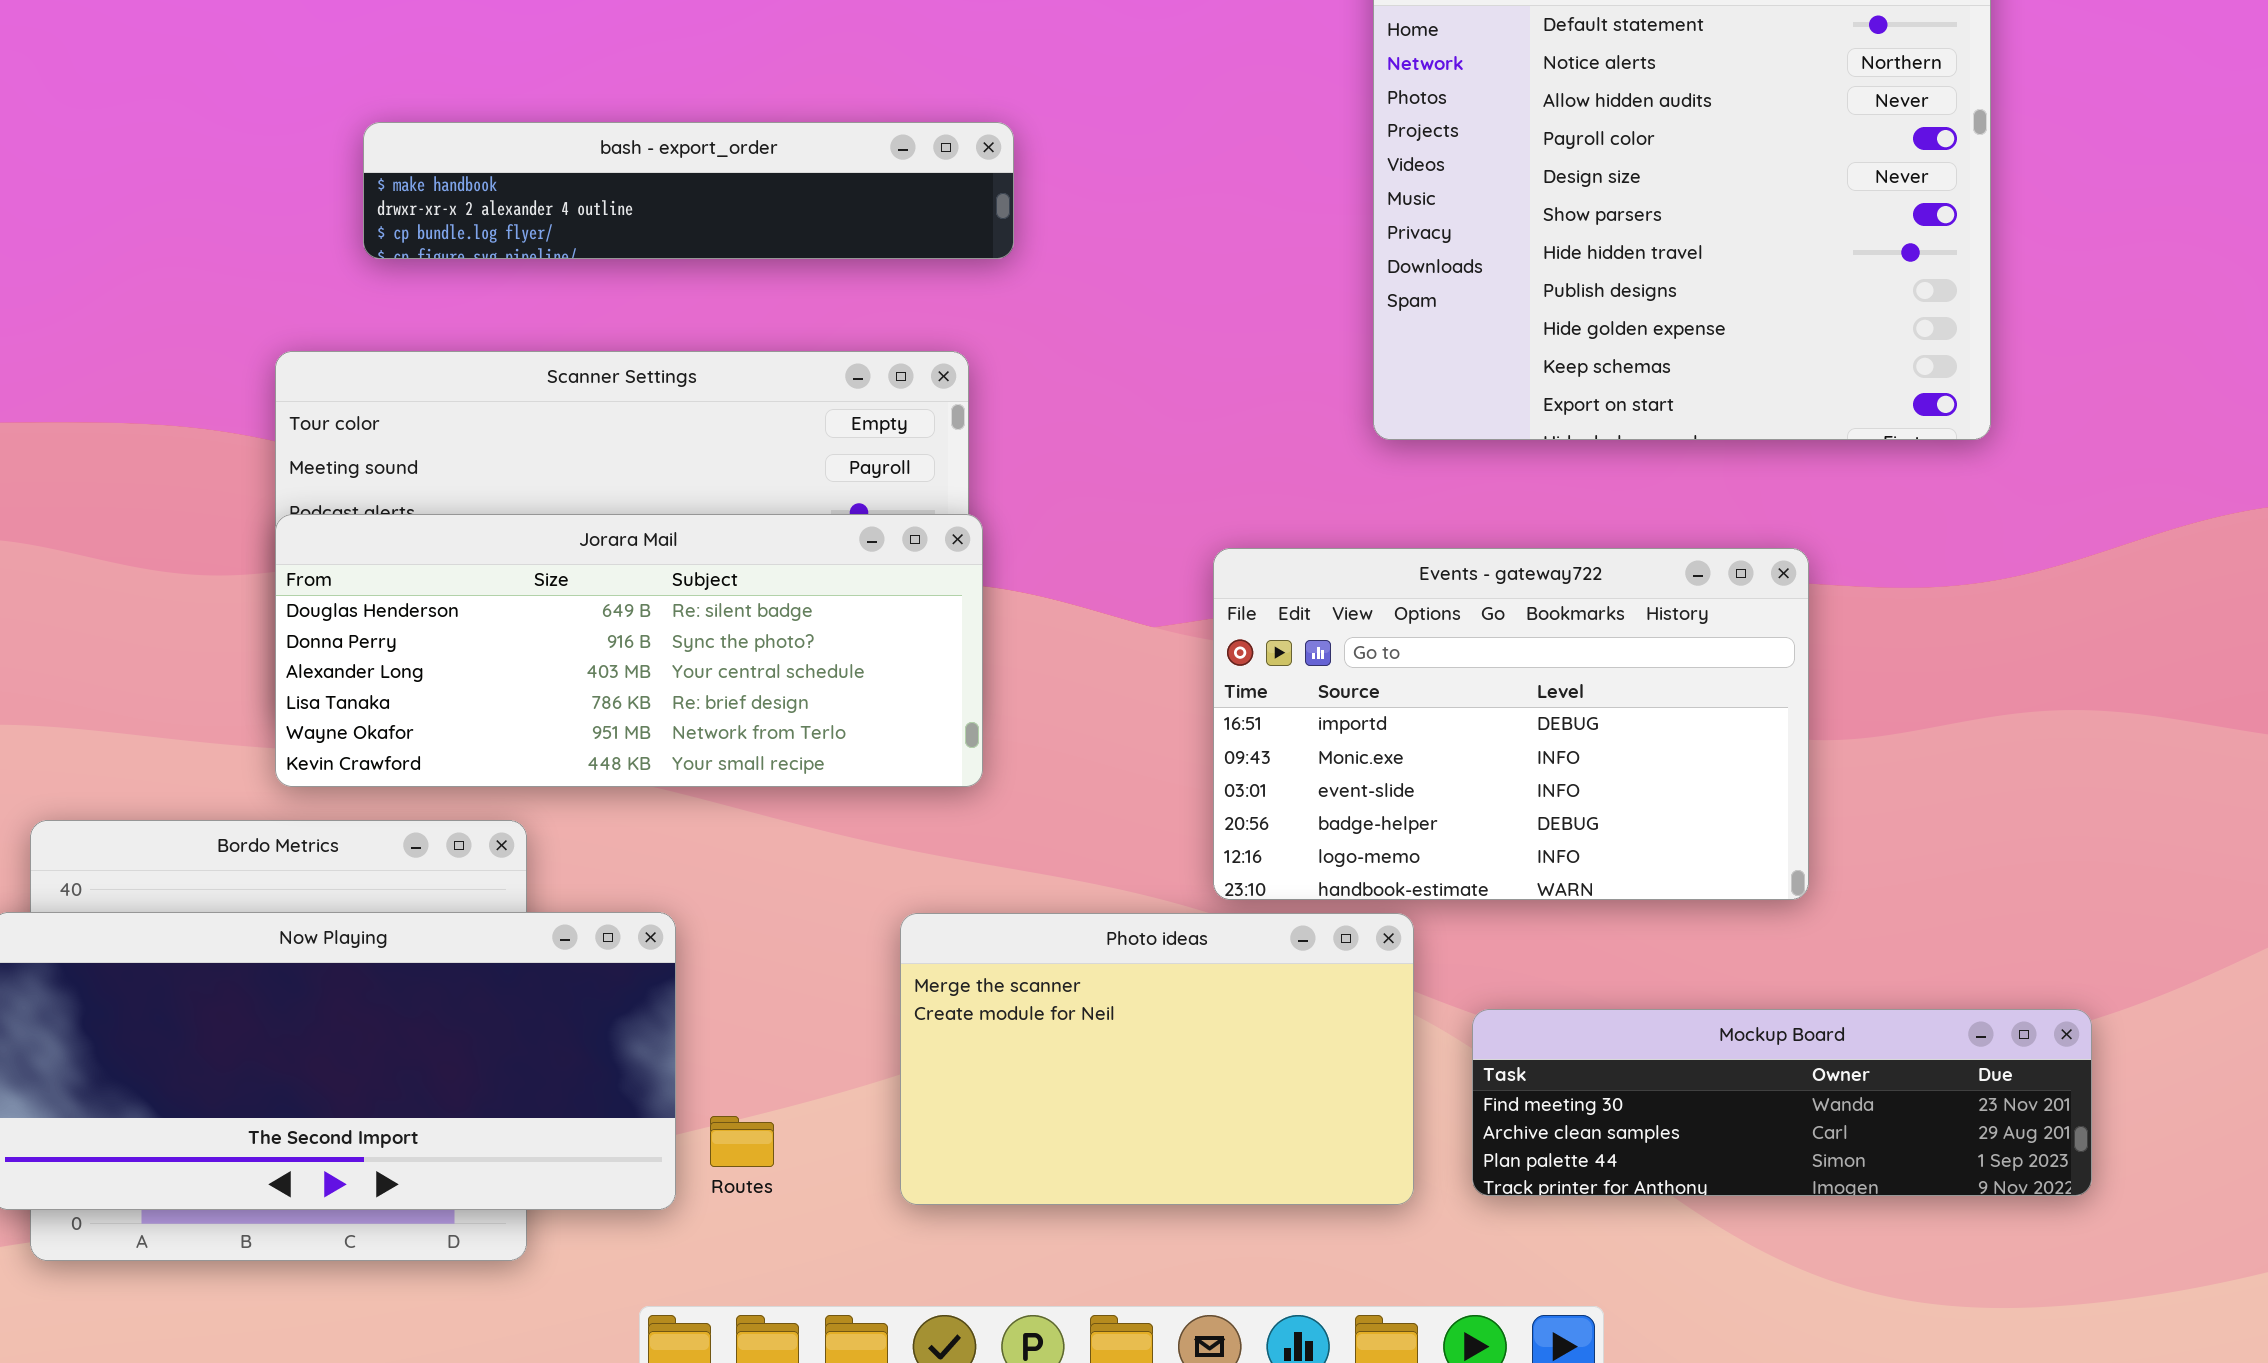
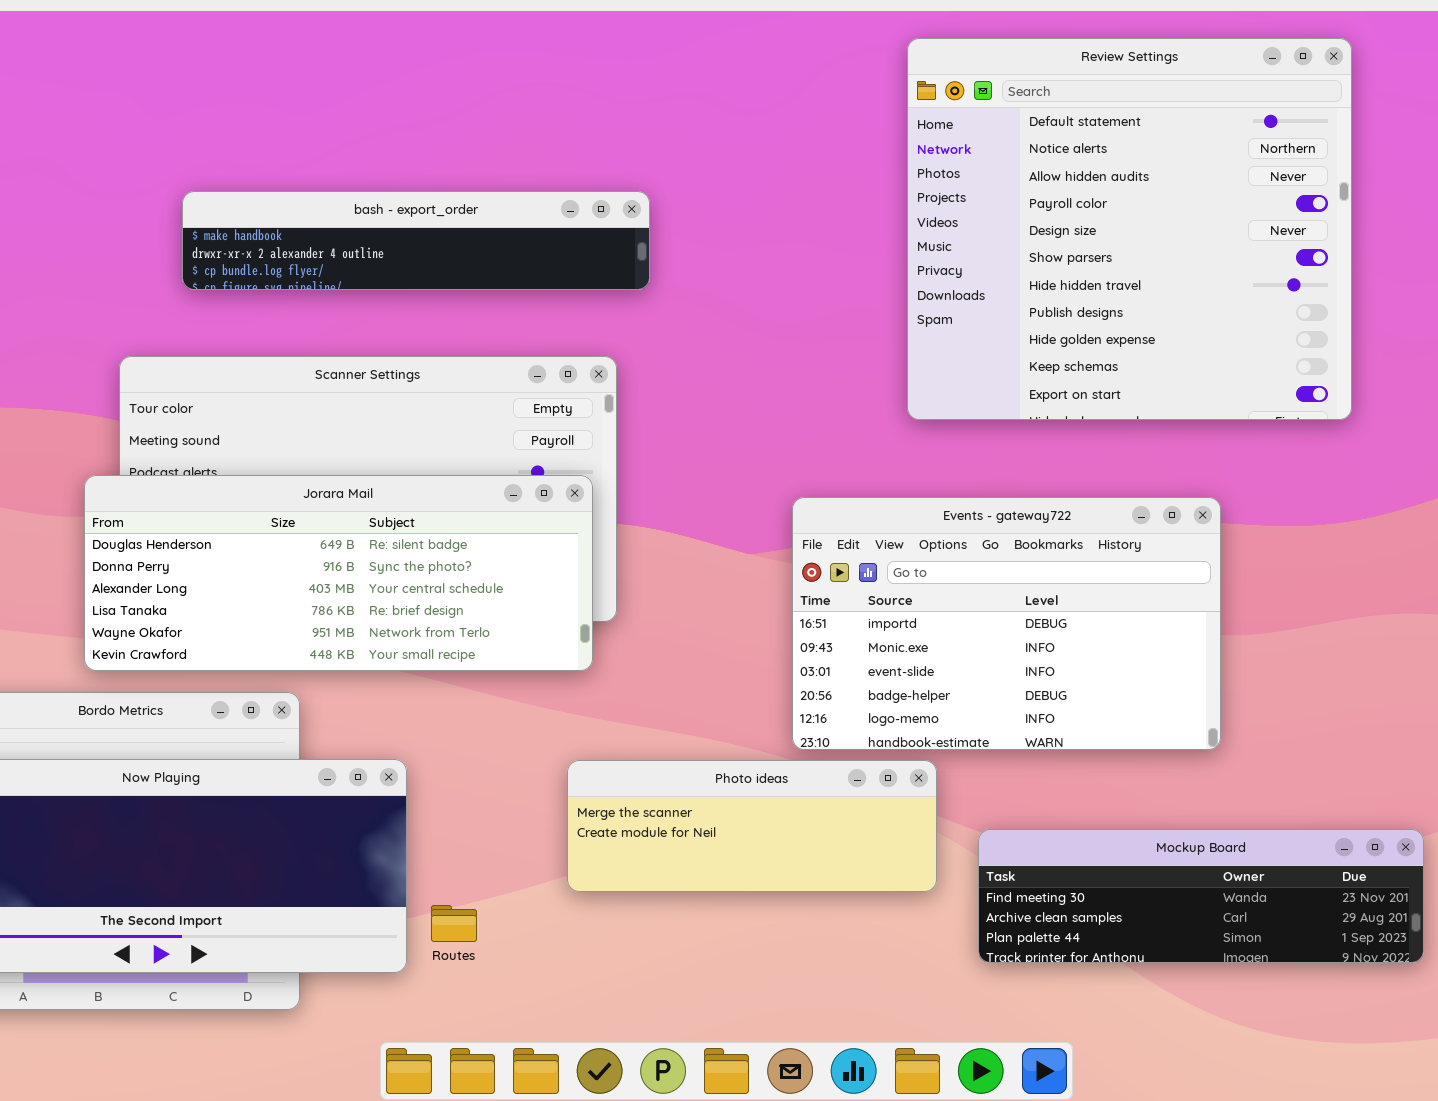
Jorara Mail: [275,514,983,787] -> [84,475,593,671], moved
Photo ideas: [900,913,1414,1205] -> [567,760,937,892], resized

